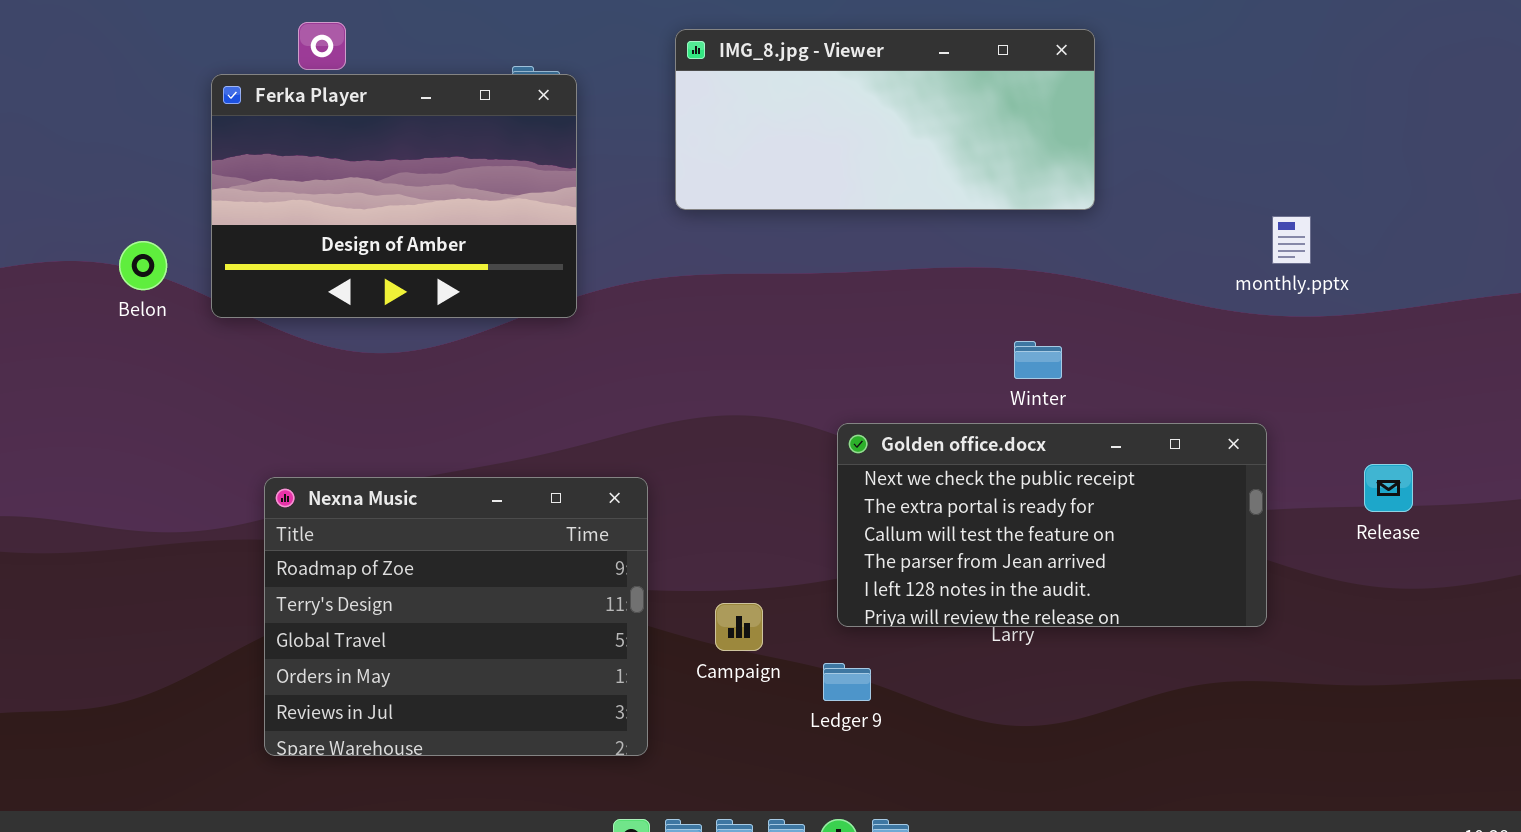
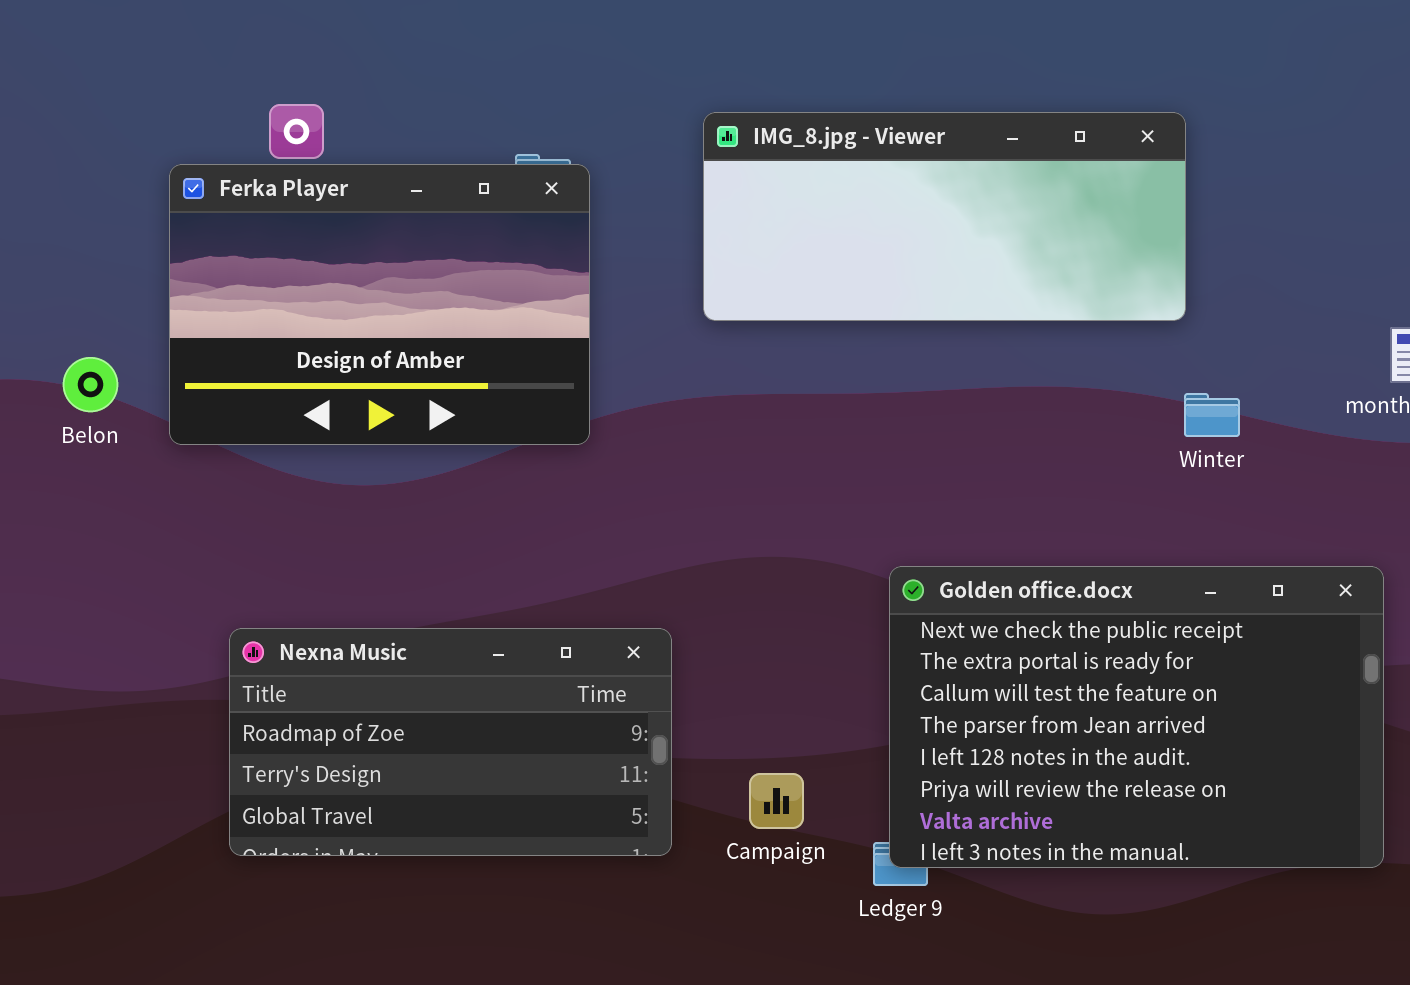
Winter: [1014,341,1062,379] -> [1184,393,1240,437], moved
Golden office.docx: [837,423,1267,627] -> [889,566,1384,868], resized
Nexna Music: [264,477,648,756] -> [229,628,672,856], resized

